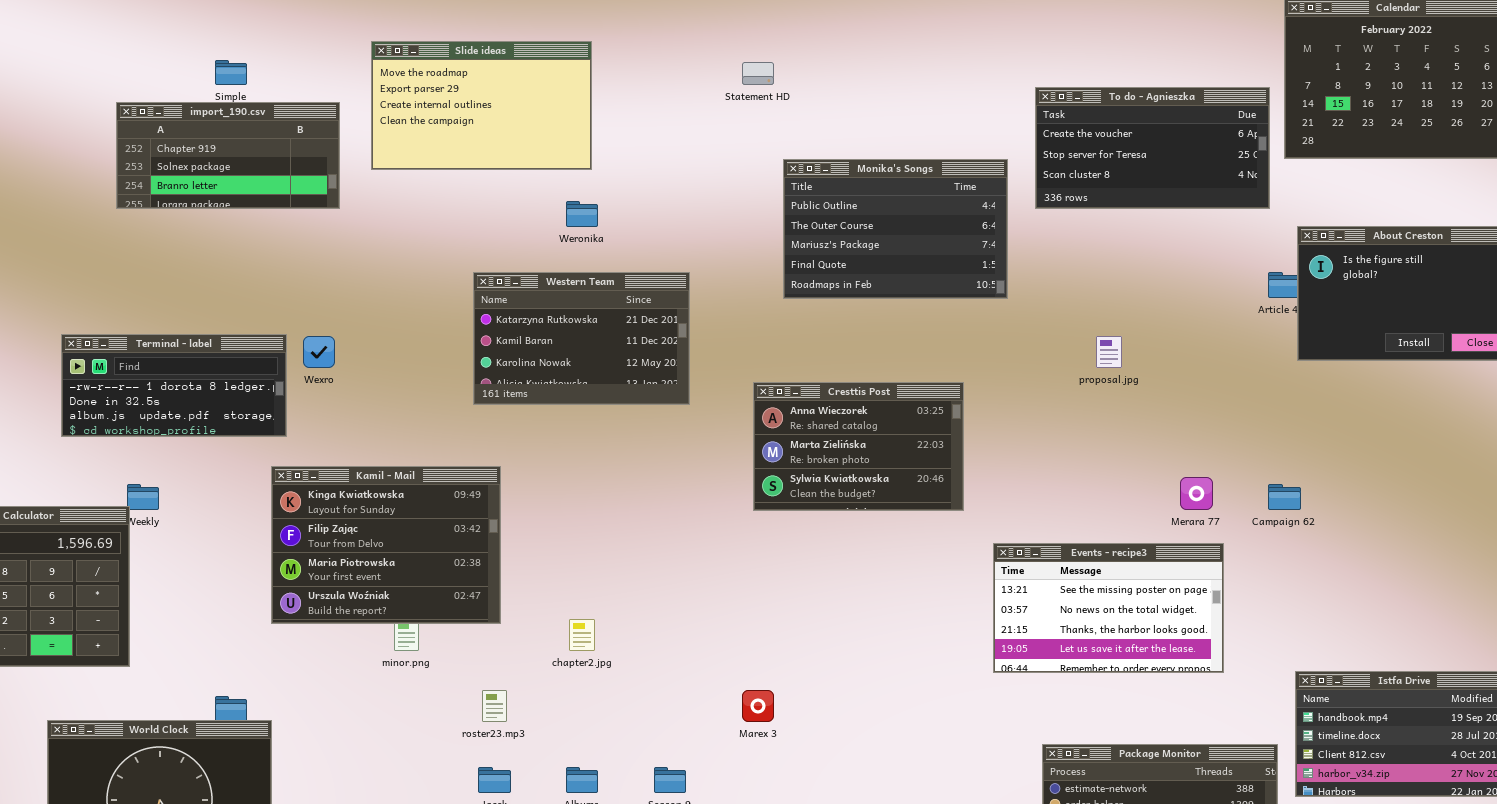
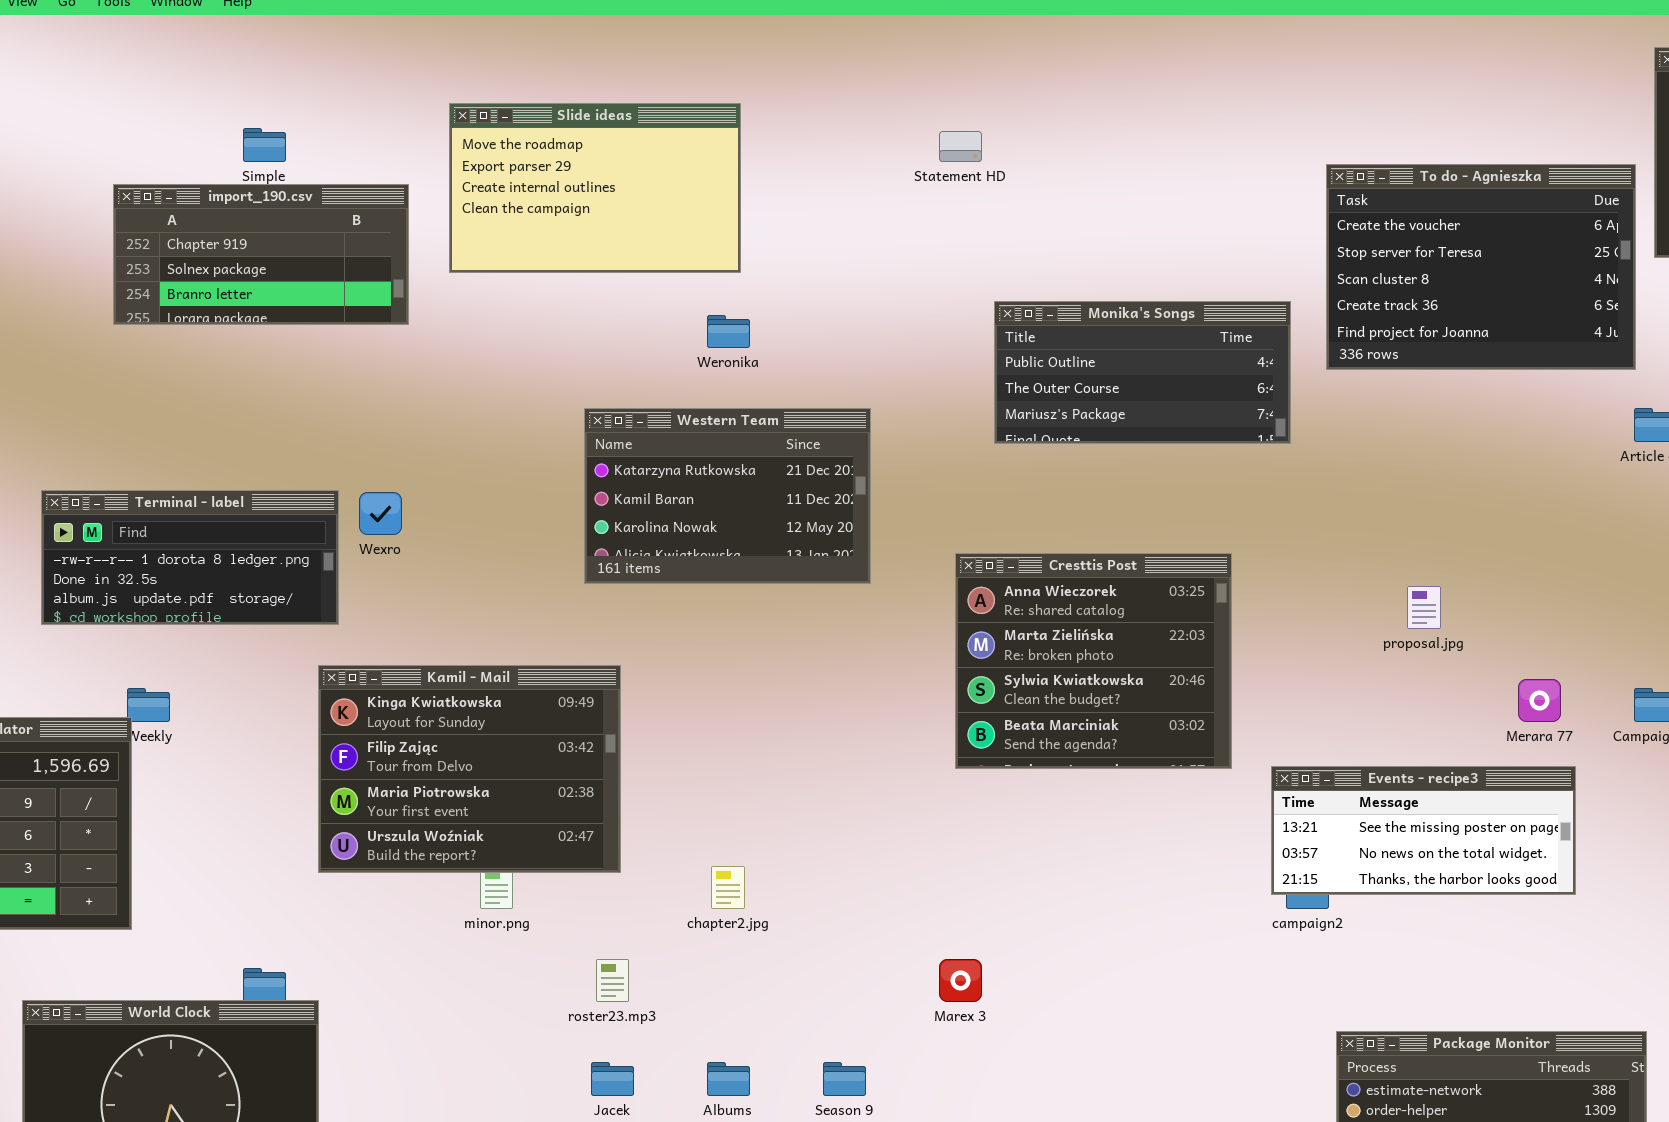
To do - Agnieszka: [1035,87,1270,209] -> [1326,164,1636,370], resized
Monika's Songs: [783,159,1008,299] -> [994,301,1291,444], resized
proposal.jpg: [1096,336,1122,368] -> [1407,586,1441,629], moved
Cresttis Post: [753,382,964,511] -> [955,553,1232,769], resized
Events - recipe3: [993,543,1224,673] -> [1271,766,1576,895], resized

